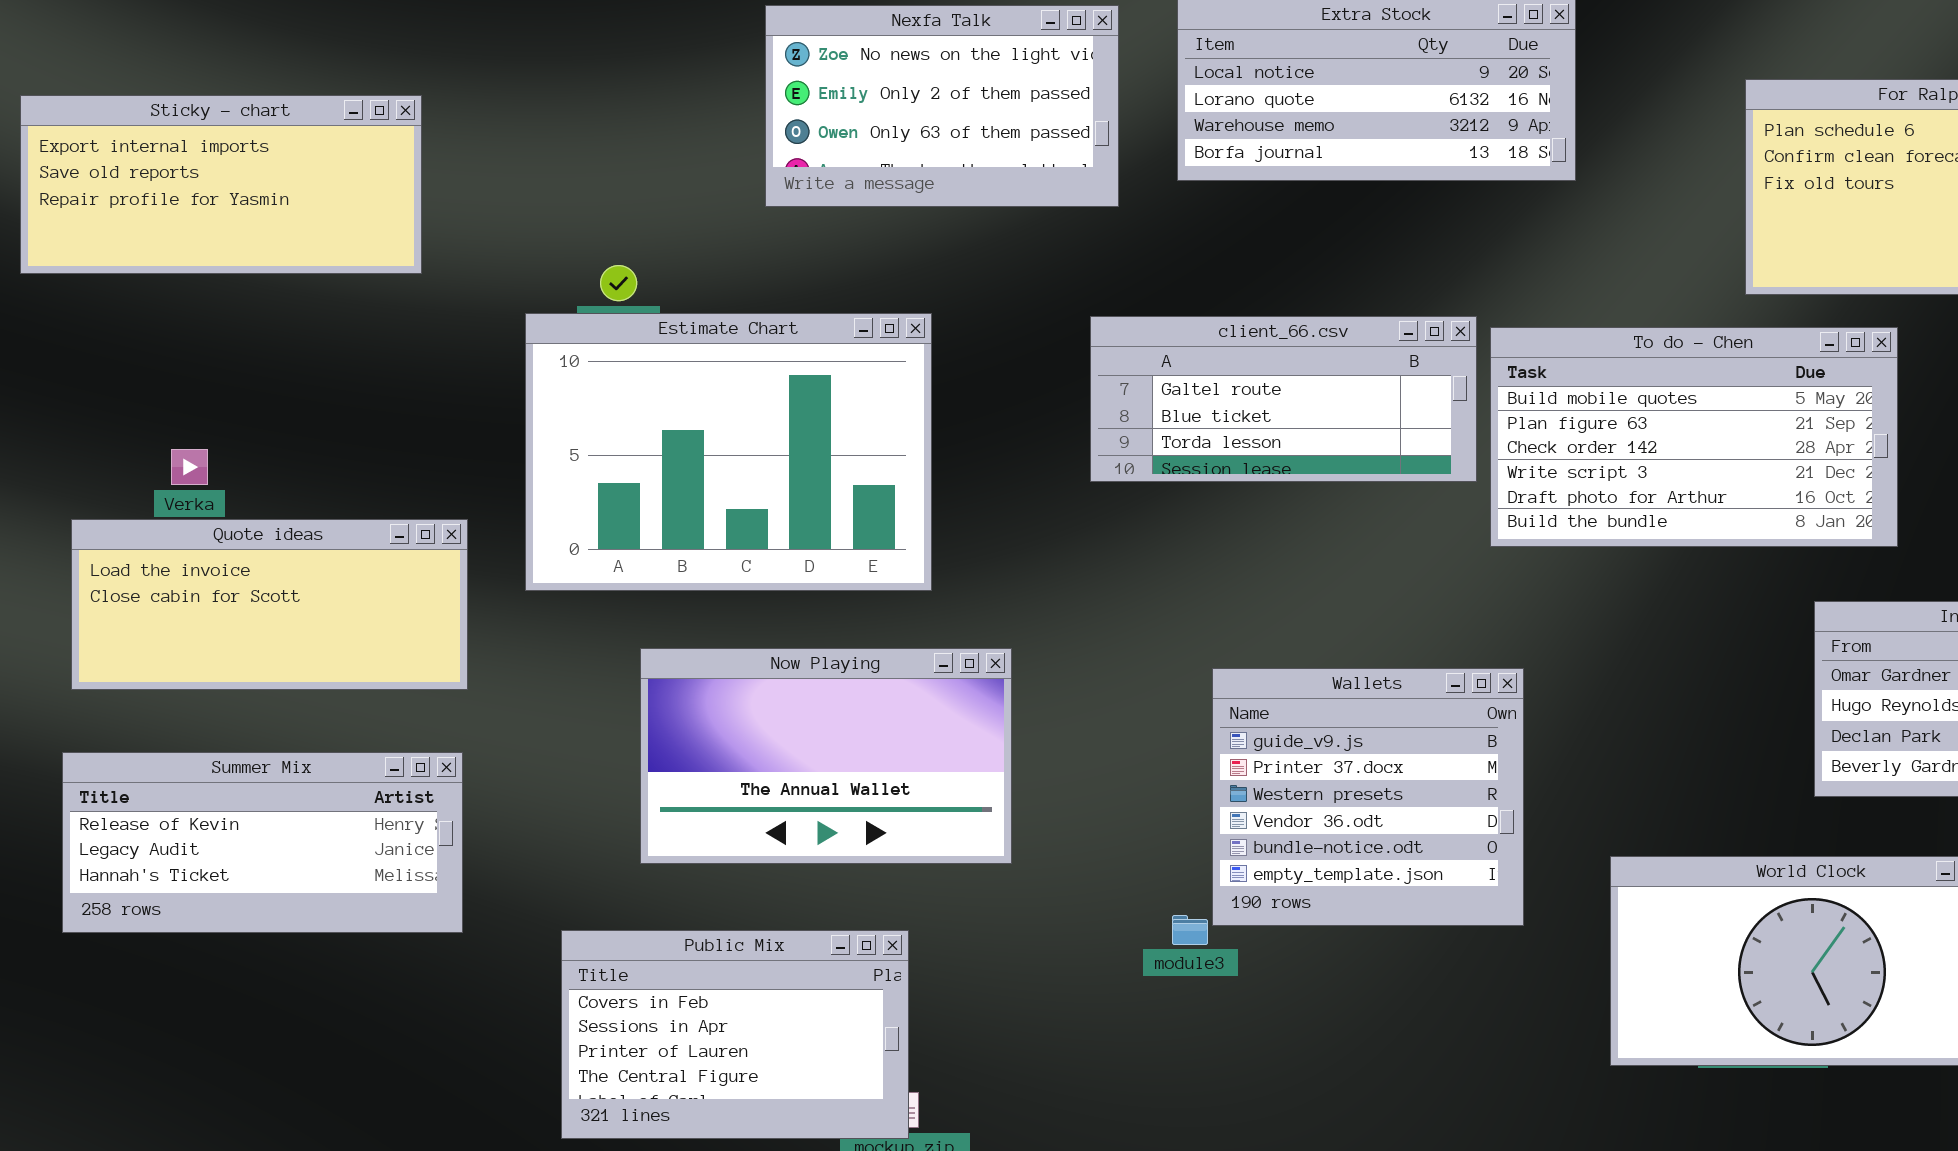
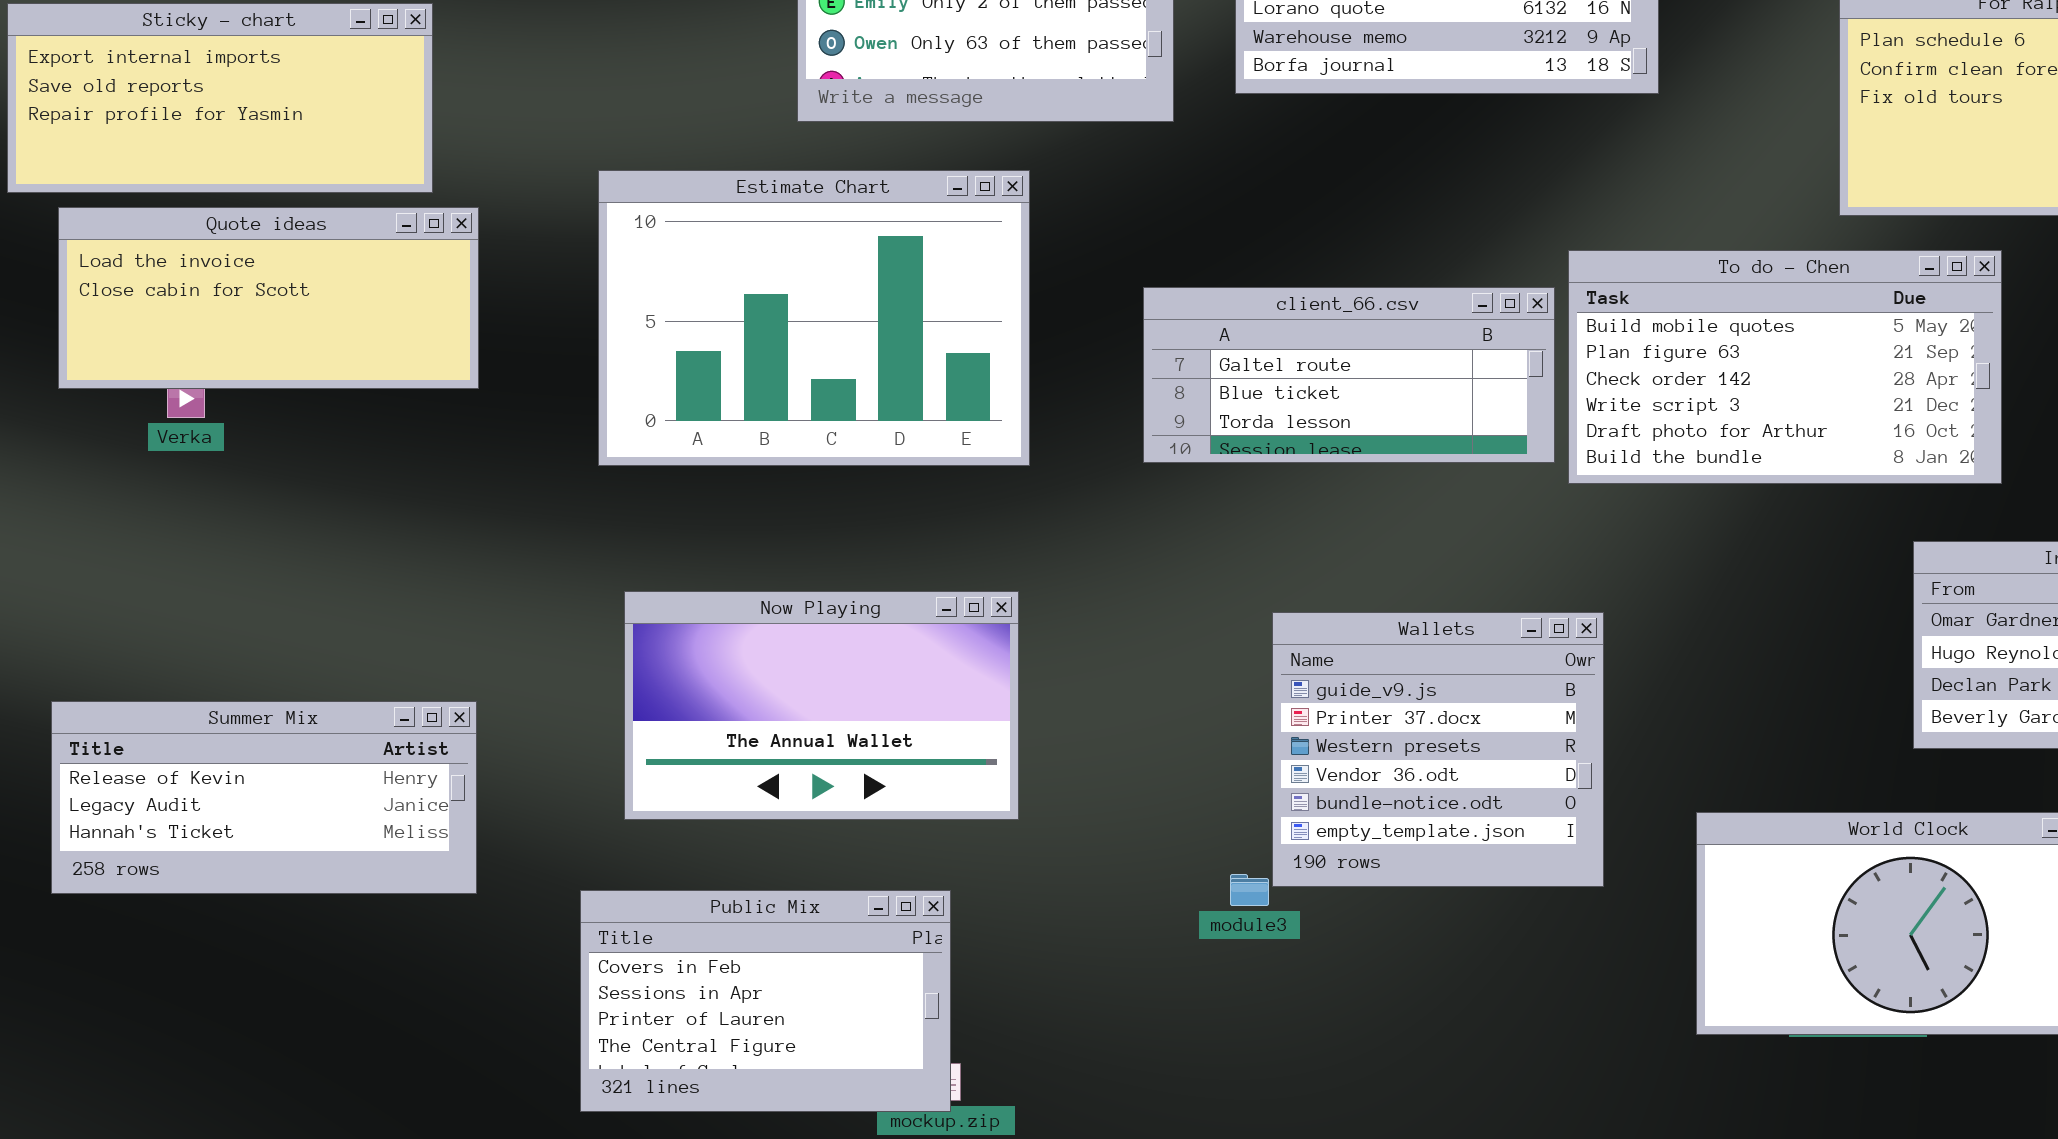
Estimate Chart: [525,313,932,591] -> [598,170,1030,466], moved
client_66.csv: [1090,316,1477,482] -> [1143,287,1555,463], moved
Quote ideas: [71,519,468,690] -> [58,207,479,389], moved
Now Playing: [640,648,1012,864] -> [624,591,1019,820], moved

